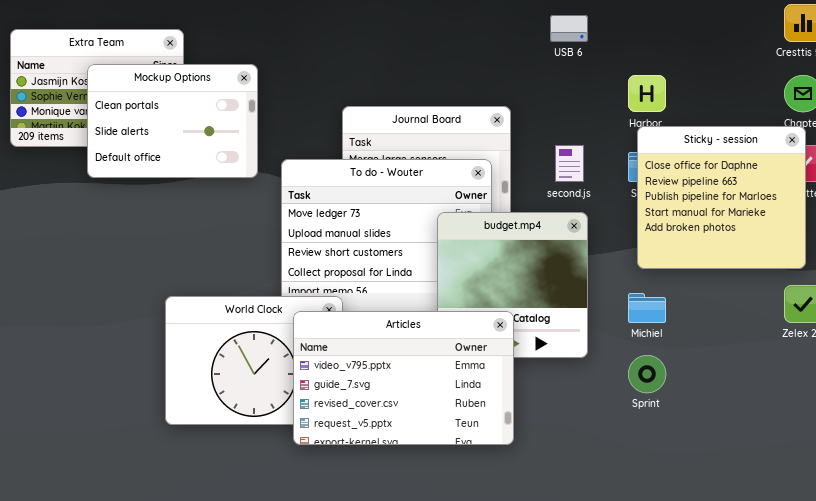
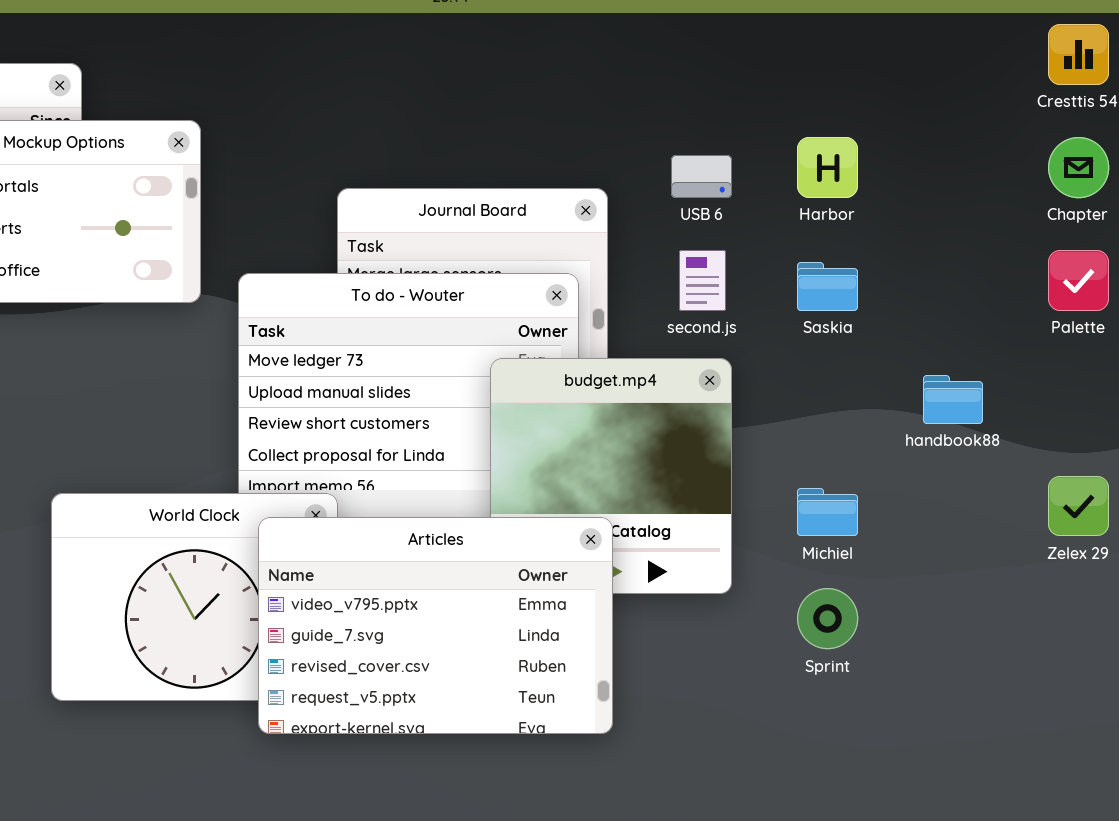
USB 6: [550,15,588,42] -> [671,155,732,198], moved
Sticky - session: [637,126,806,269] -> none, closed

